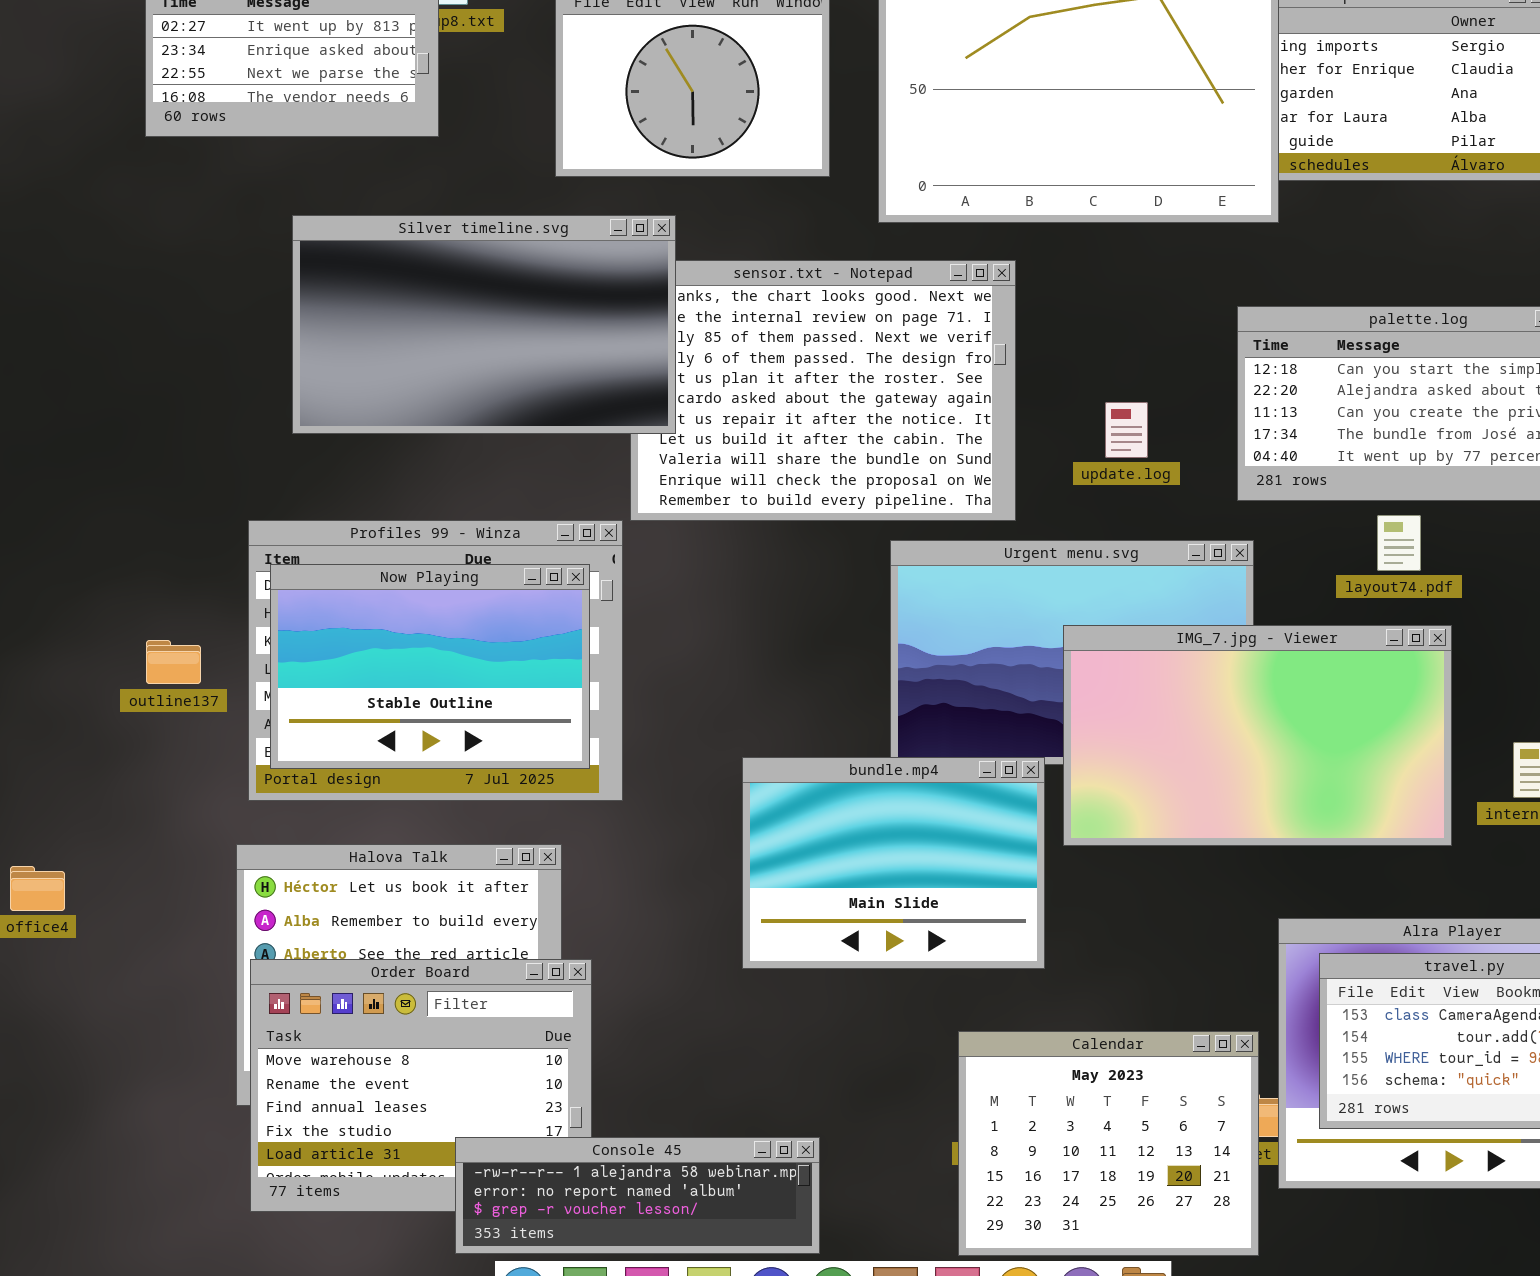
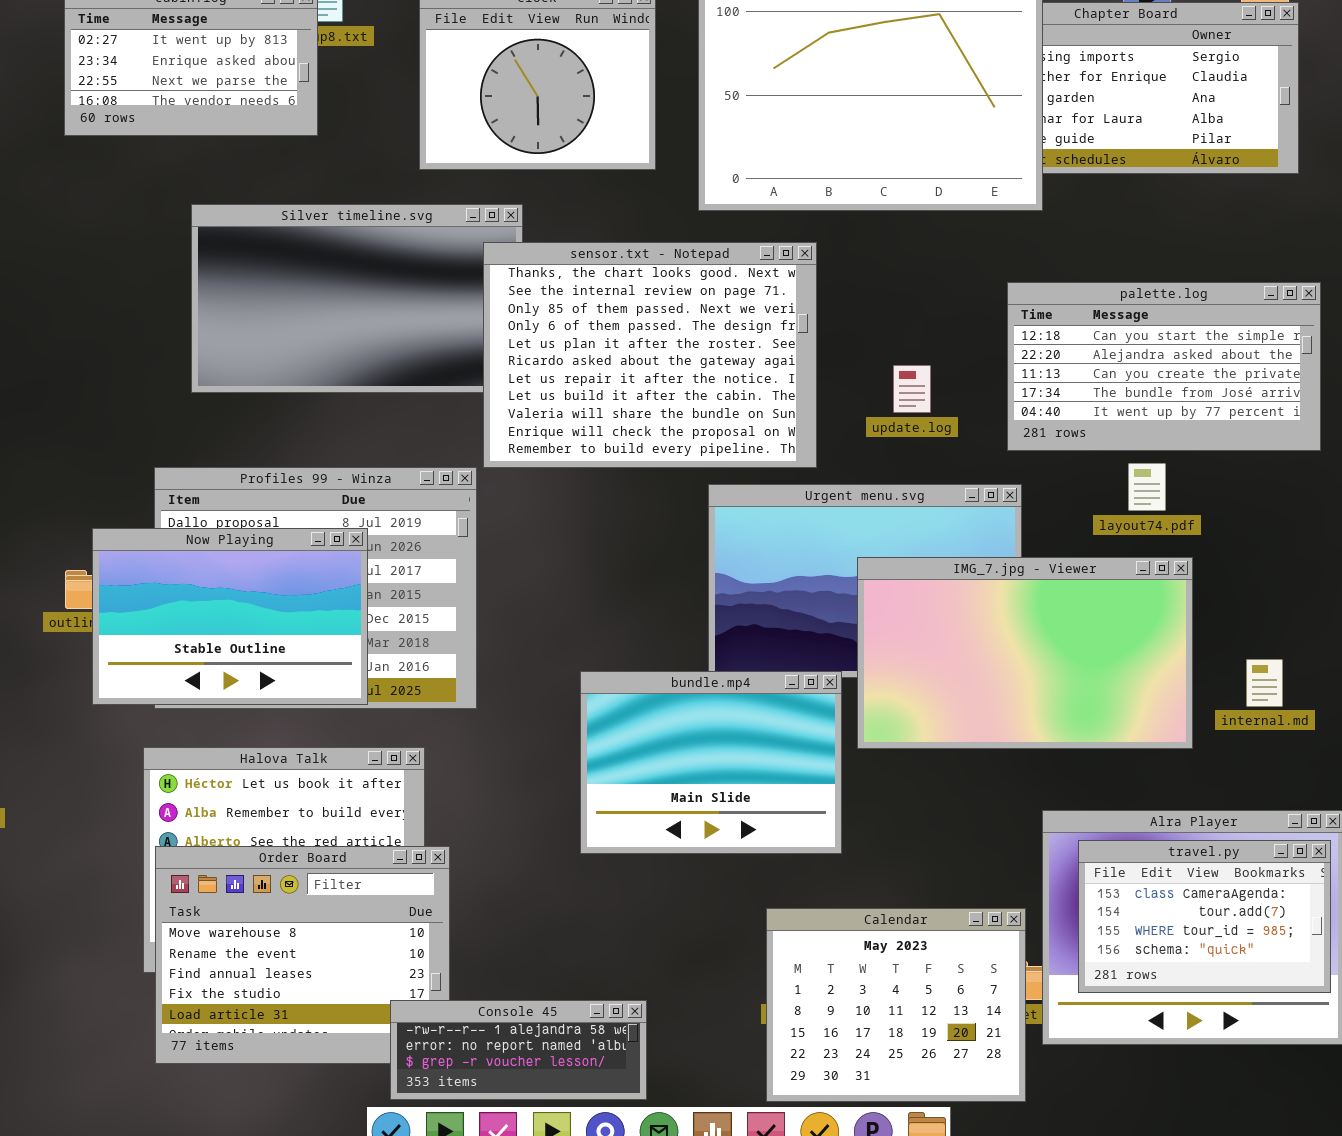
sensor.txt - Notepad: [630,260,1016,521] -> [483,242,817,468], raised
Now Playing: [270,564,590,769] -> [92,528,368,705], moved
Console 45: [455,1137,820,1254] -> [390,1000,647,1100], resized

